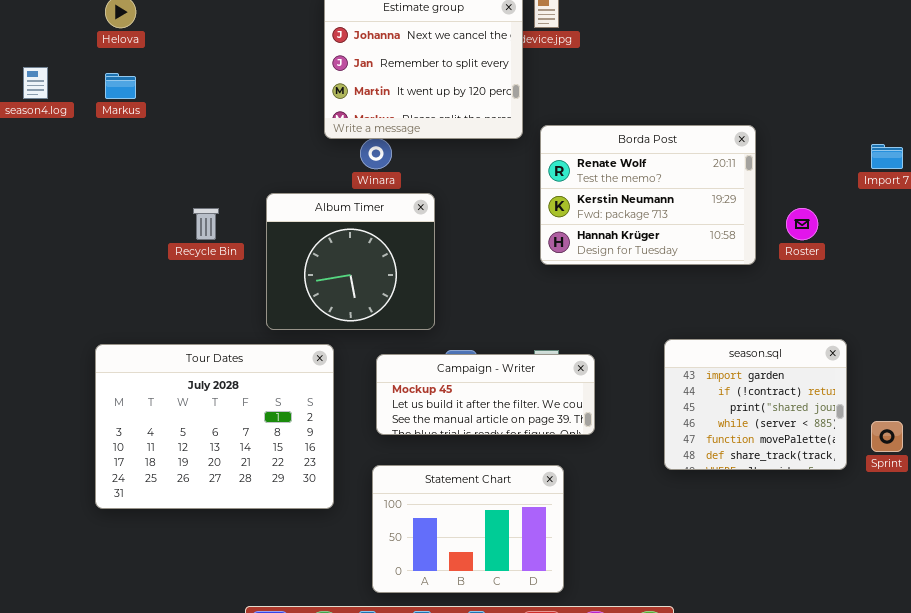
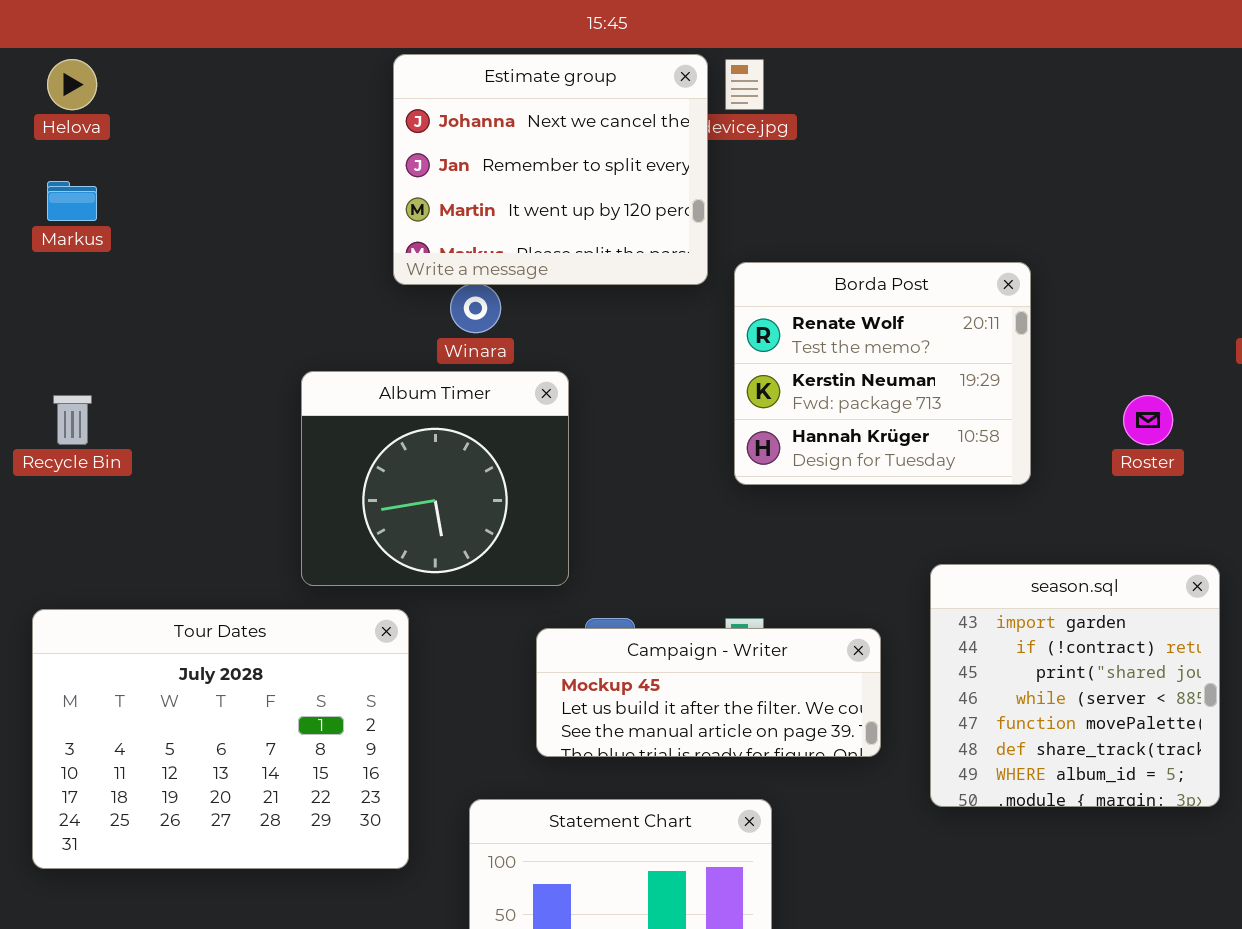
Borda Post: [540,125,756,265] -> [734,262,1031,485], resized
Recycle Bin: [193,208,219,240] -> [53,395,92,445], moved
season.sql: [664,339,847,470] -> [930,564,1220,807], resized
Campaign - Writer: [376,354,595,435] -> [536,628,881,757], moved

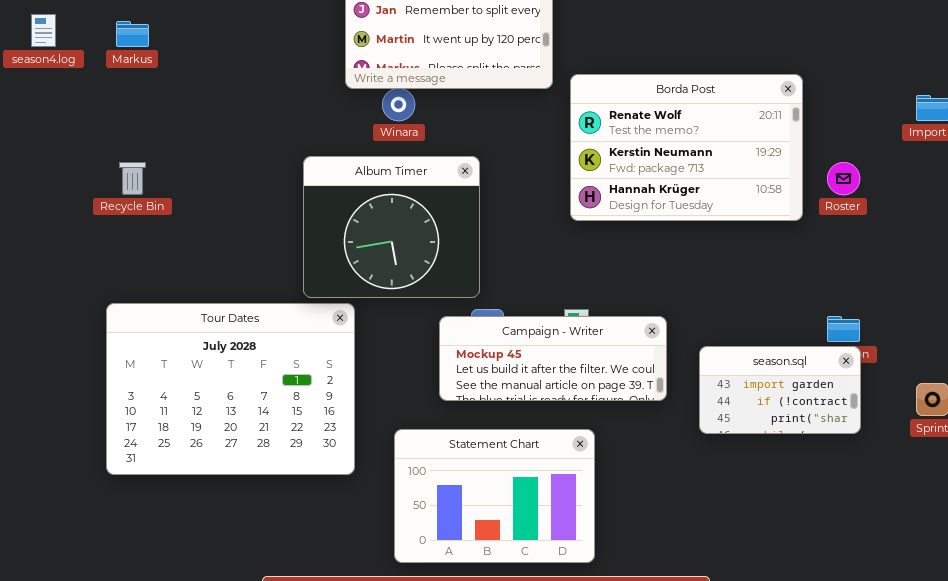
Borda Post: [734,262,1031,485] -> [570,74,803,221], resized
Album Timer: [301,371,569,586] -> [303,156,480,298], moved
season.sql: [930,564,1220,807] -> [699,346,861,434], resized

